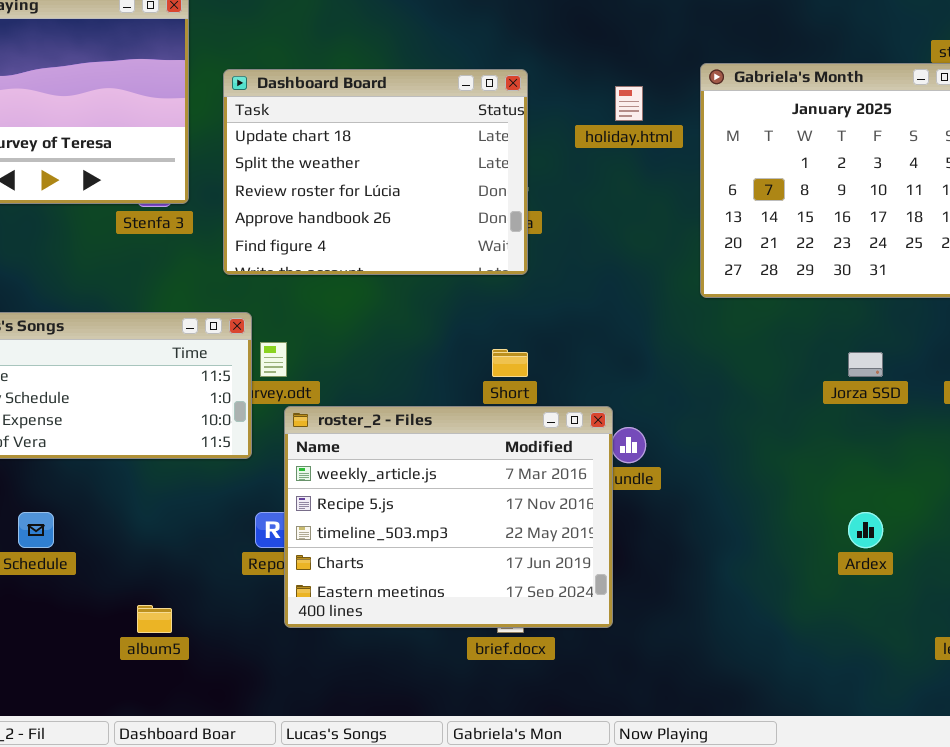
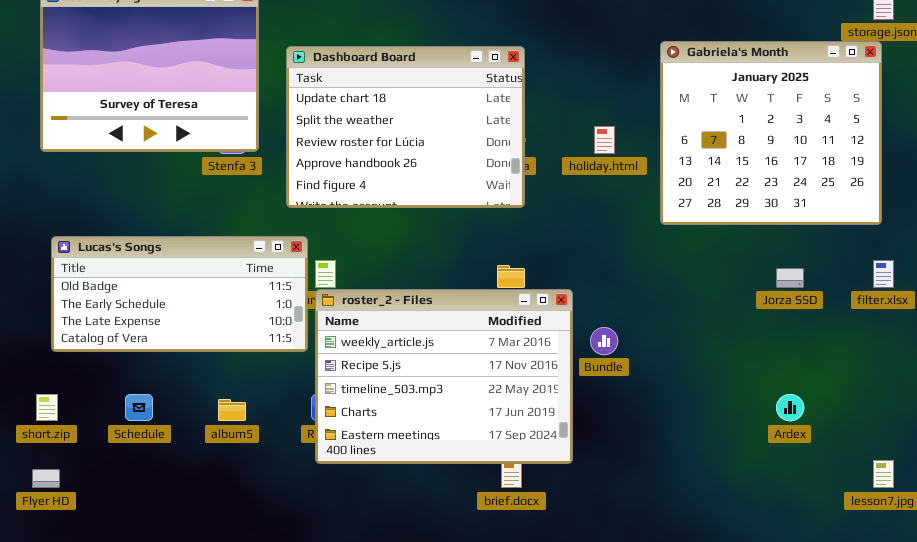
holiday.html: [615,86,643,121] -> [594,126,615,154], moved
roster_2 - Files: [284,406,613,628] -> [315,289,573,464], moved
album5: [137,605,172,633] -> [218,399,246,421], moved

